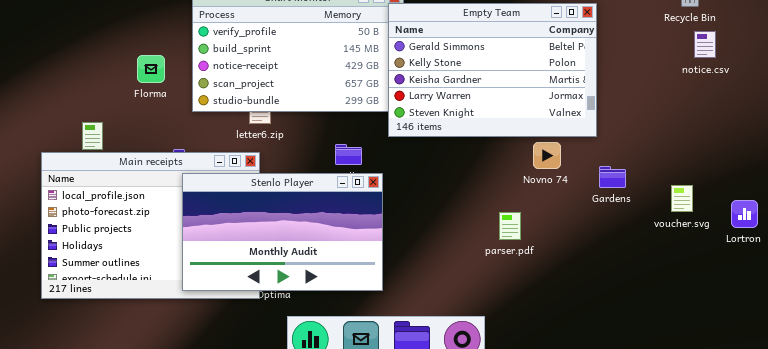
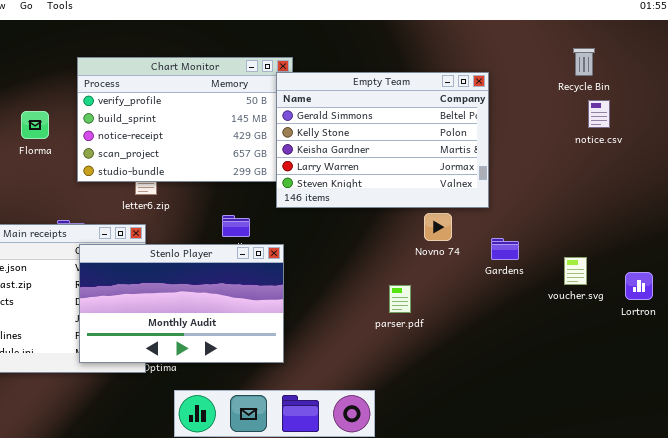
Florma: [137,55,165,83] -> [21,111,49,139], moved
Stenlo Player: [182,173,383,291] -> [79,244,284,363], moved

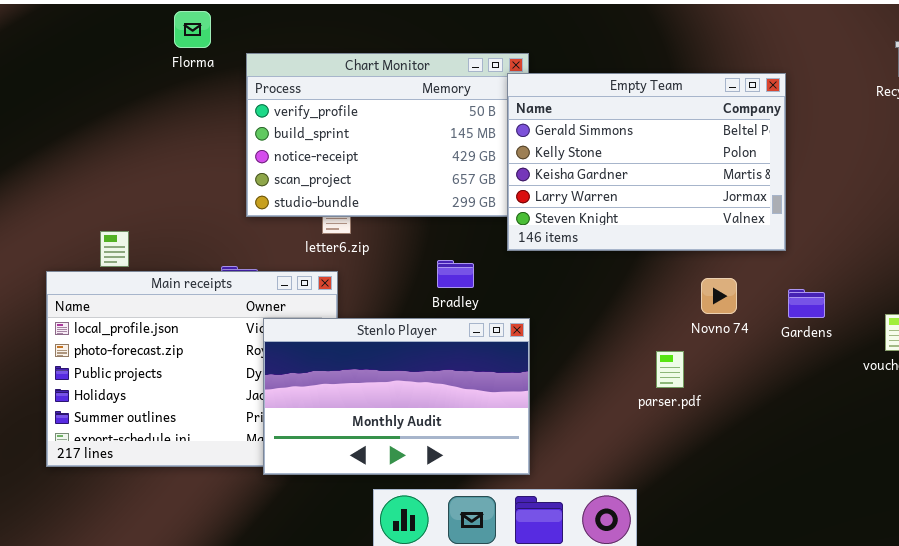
Florma: [21,111,49,139] -> [174,11,211,48], moved
Novno 74: [424,213,452,241] -> [701,278,737,314], moved
Stenlo Player: [79,244,284,363] -> [263,318,530,475], moved

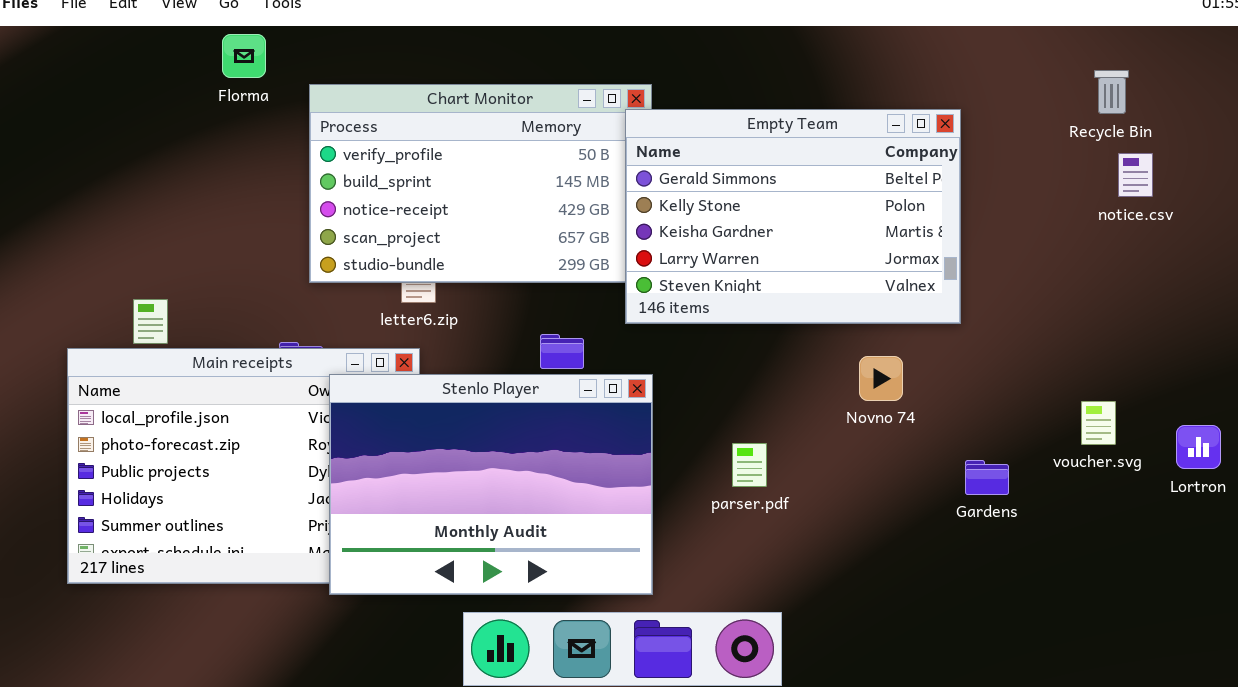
Gardens: [788,289,825,318] -> [965,460,1009,495], moved
Stenlo Player: [263,318,530,475] -> [329,374,653,595], resized
parser.pdf: [656,351,684,388] -> [732,443,767,487], moved

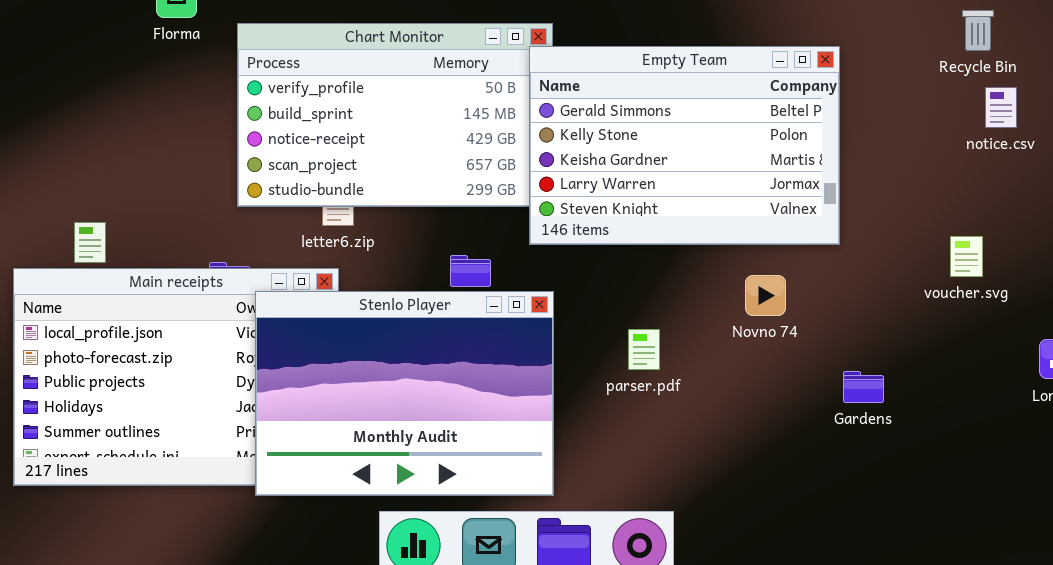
voucher.svg: [1081,401,1116,445] -> [950,236,983,277], moved
parser.pdf: [732,443,767,487] -> [628,329,660,370], moved

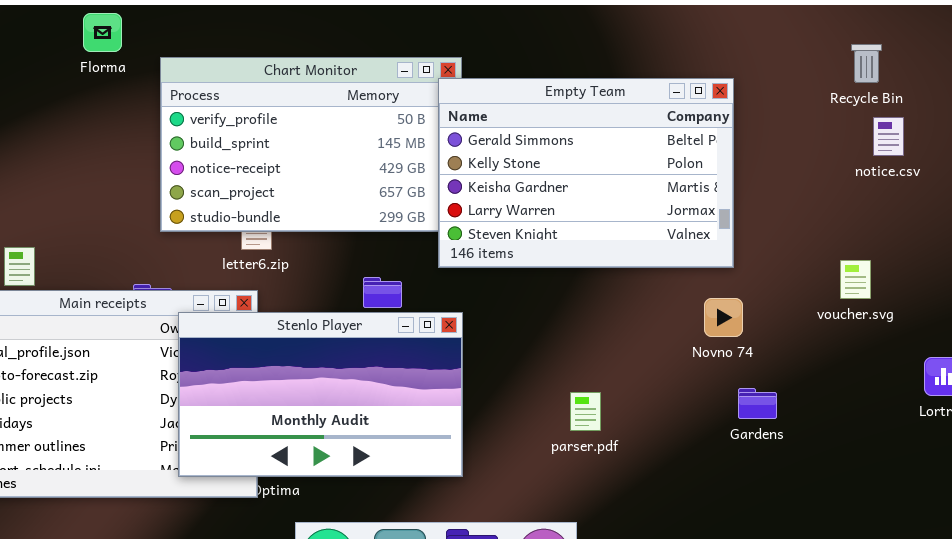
Novno 74: [745,275,786,316] -> [704,298,743,337], moved
Stenlo Player: [255,291,554,496] -> [178,312,463,477], resized
parser.pdf: [628,329,660,370] -> [570,392,601,431], moved

